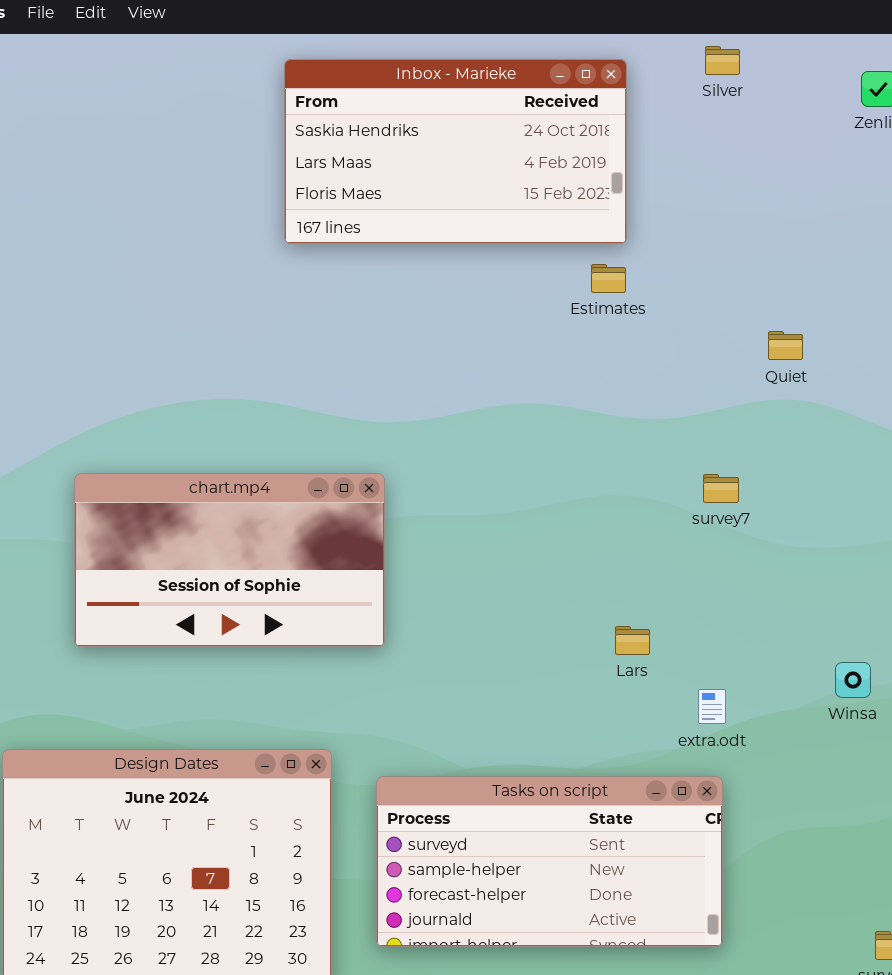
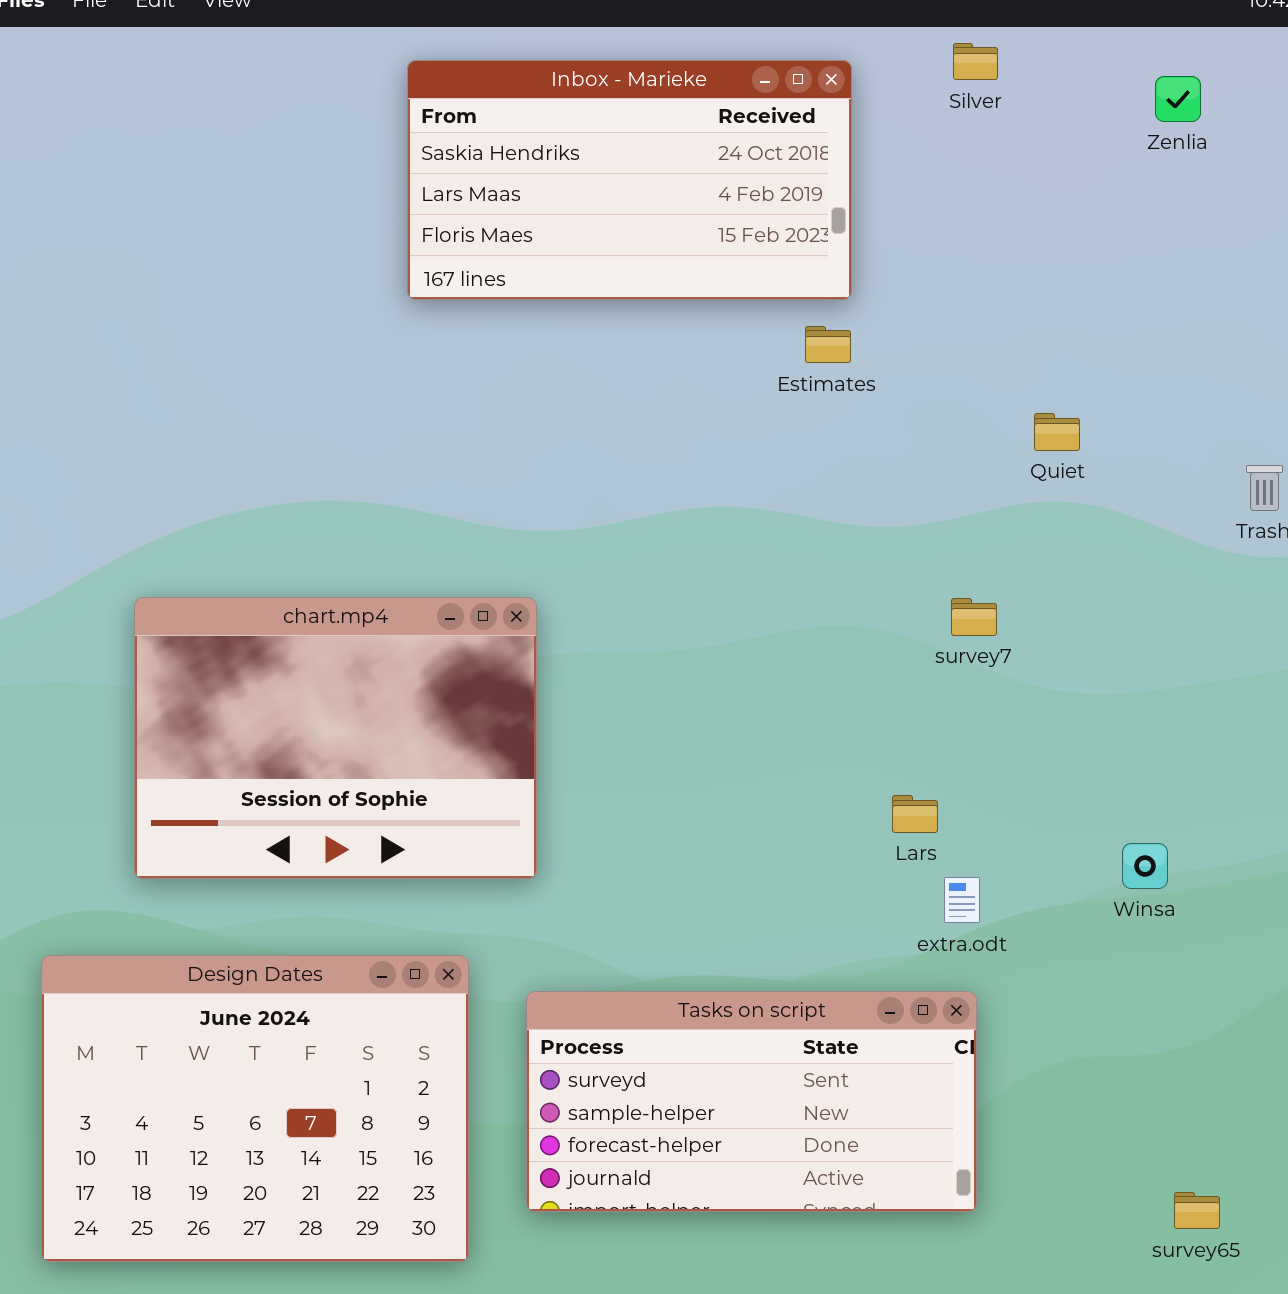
chart.mp4: [74,473,385,647] -> [134,597,537,879], resized
Lars: [615,626,650,655] -> [892,795,938,833], moved

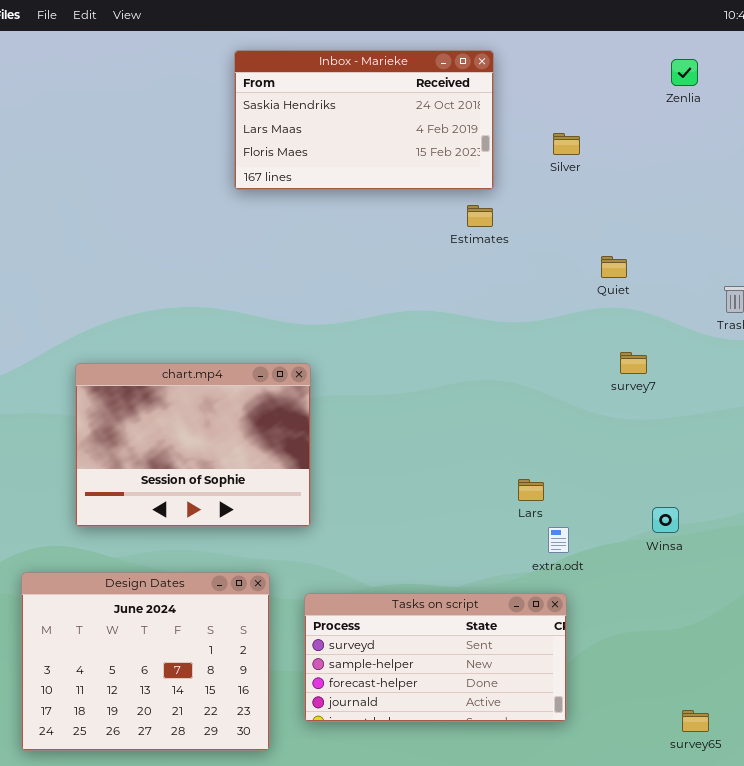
Silver: [953,43,998,80] -> [553,133,580,155], moved
survey7: [951,598,997,636] -> [620,352,647,374], moved

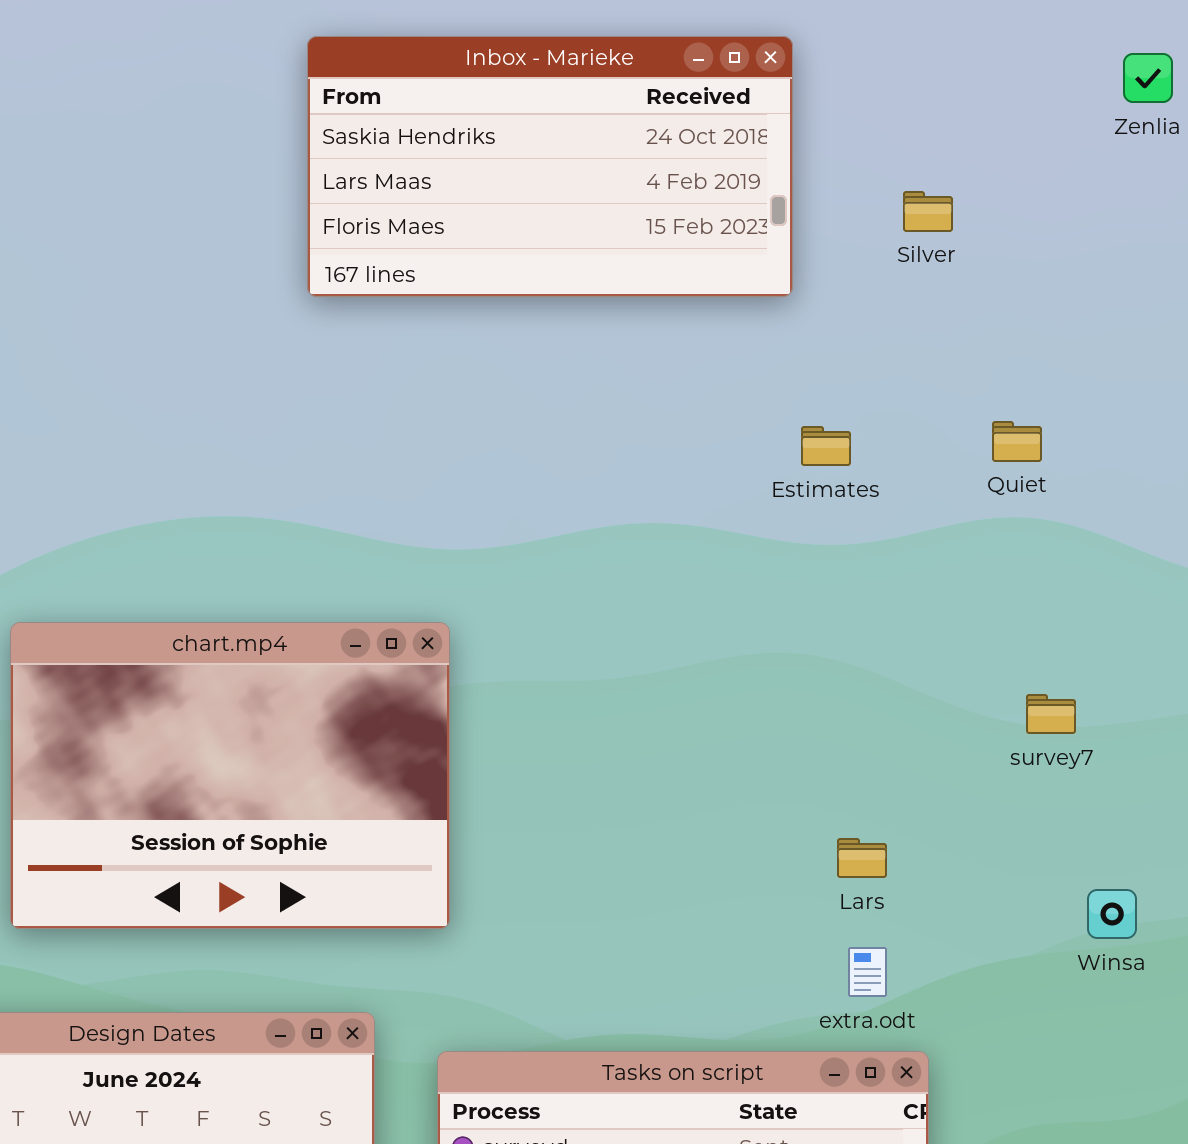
Estimates: [467,205,493,227] -> [801,426,851,466], moved
survey7: [620,352,647,374] -> [1026,694,1076,734], moved
extra.odt: [548,527,569,553] -> [848,947,887,997], moved

